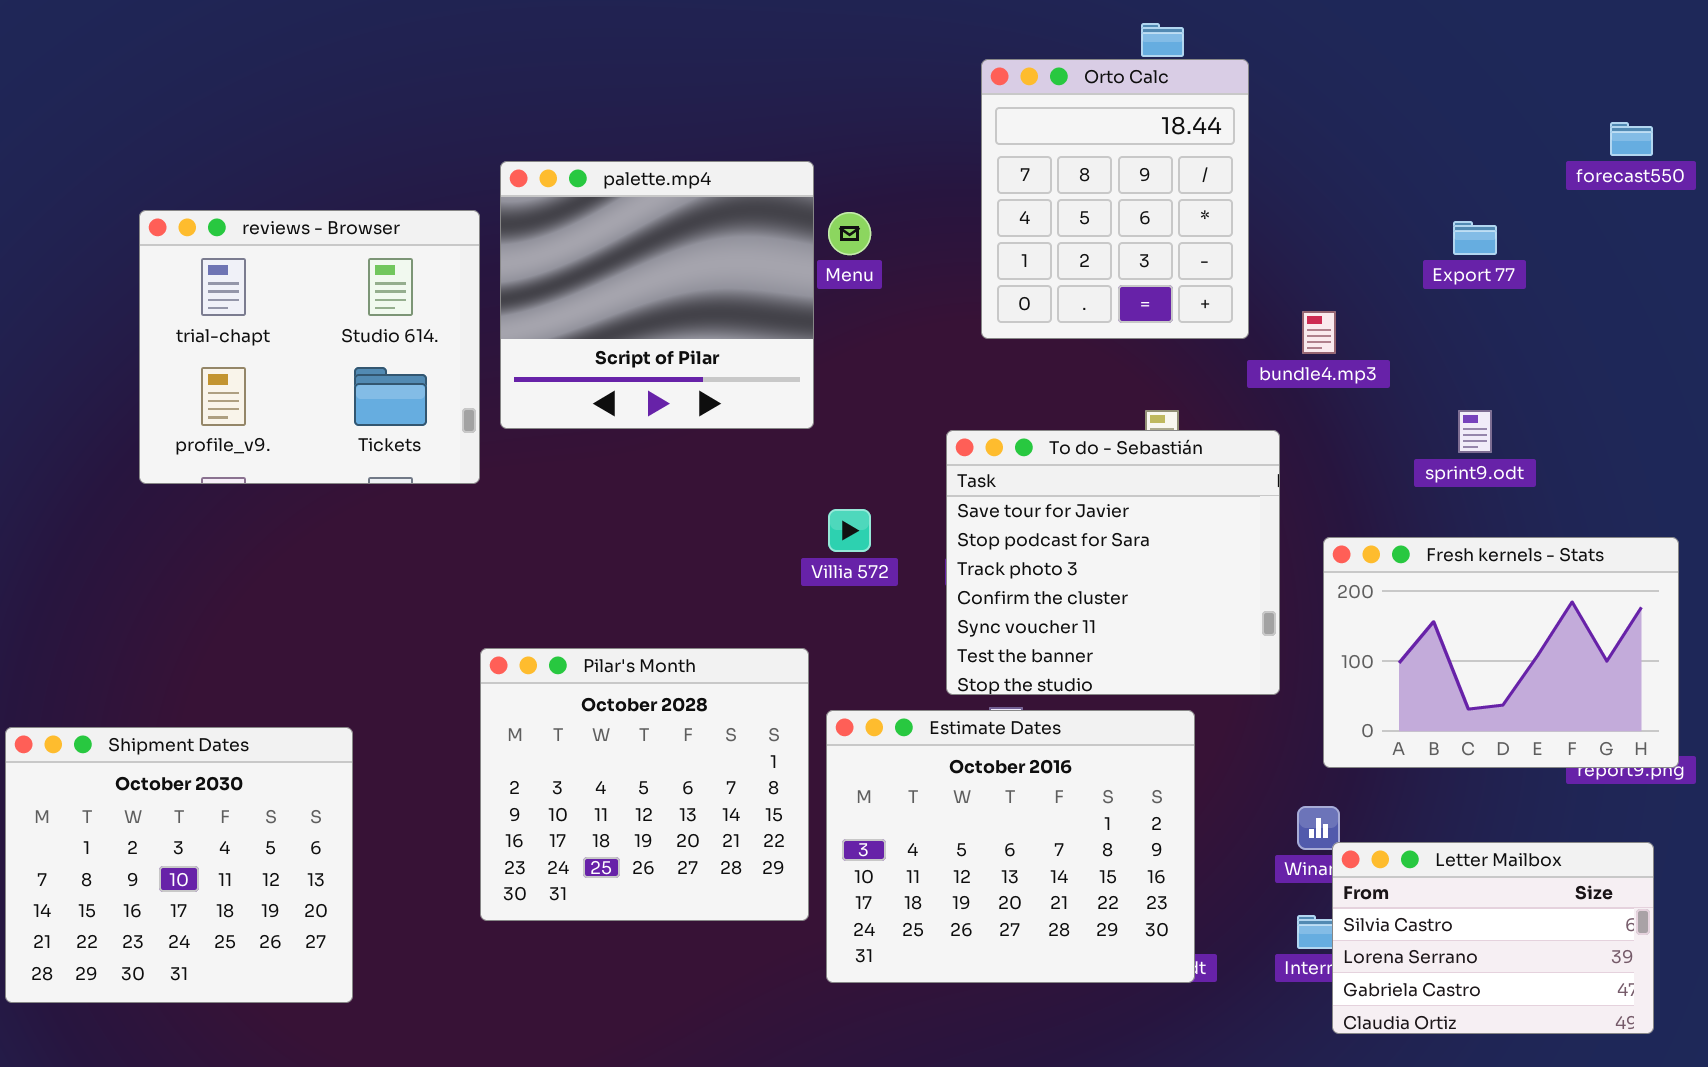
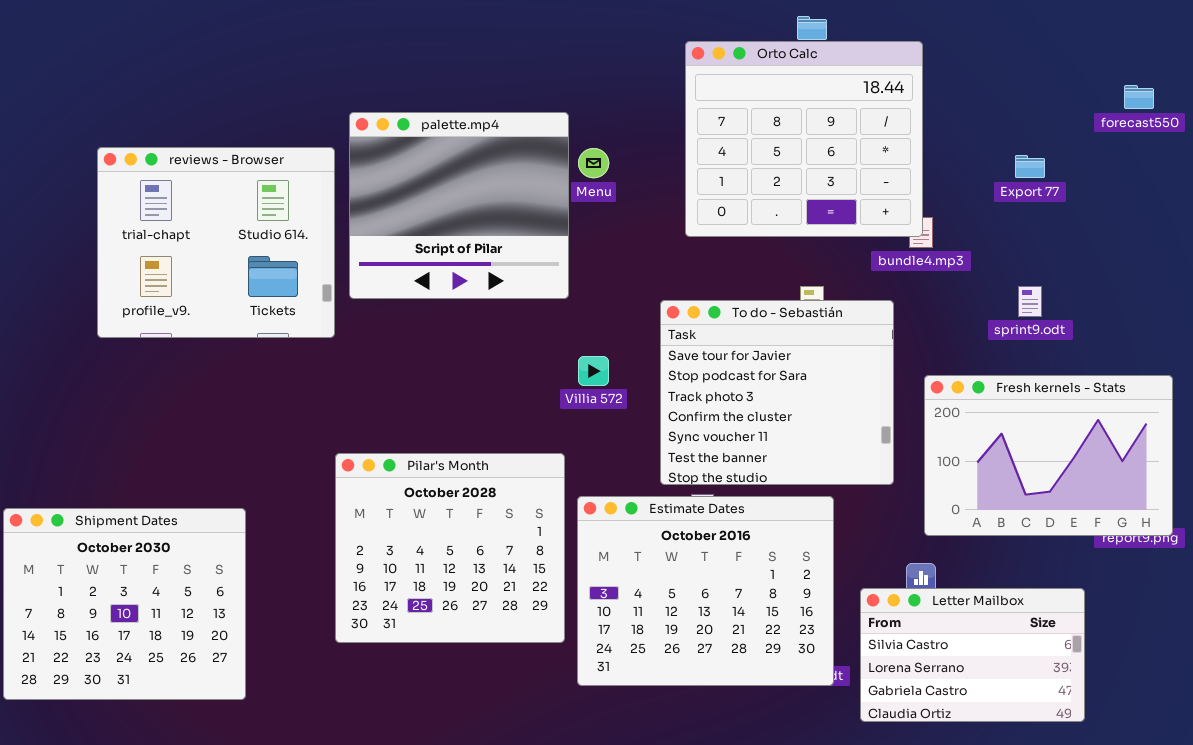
Orto Calc: [981,59,1249,339] -> [685,41,923,237], resized
Letter Mailbox: [1332,842,1654,1034] -> [860,588,1085,722], moved

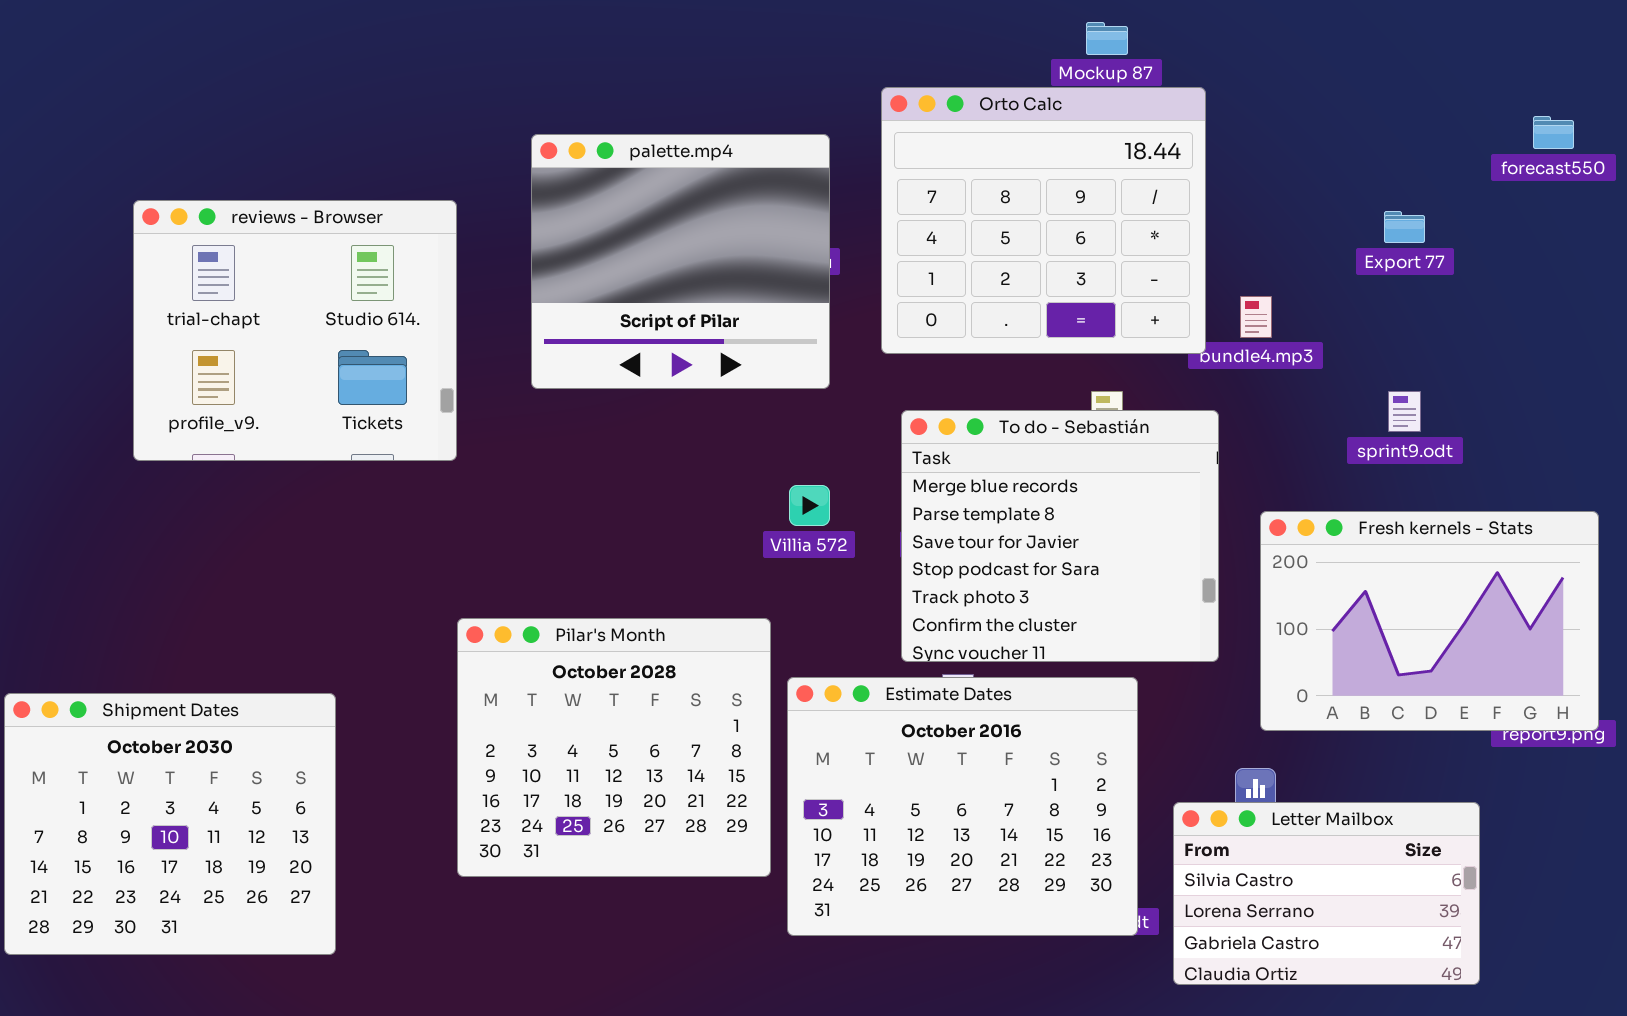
Orto Calc: [685,41,923,237] -> [881,87,1206,354], moved
palette.mp4: [349,112,569,299] -> [531,134,830,389], moved
To do - Sebastián: [660,300,894,485] -> [901,410,1219,662], scrolled up 2 rows

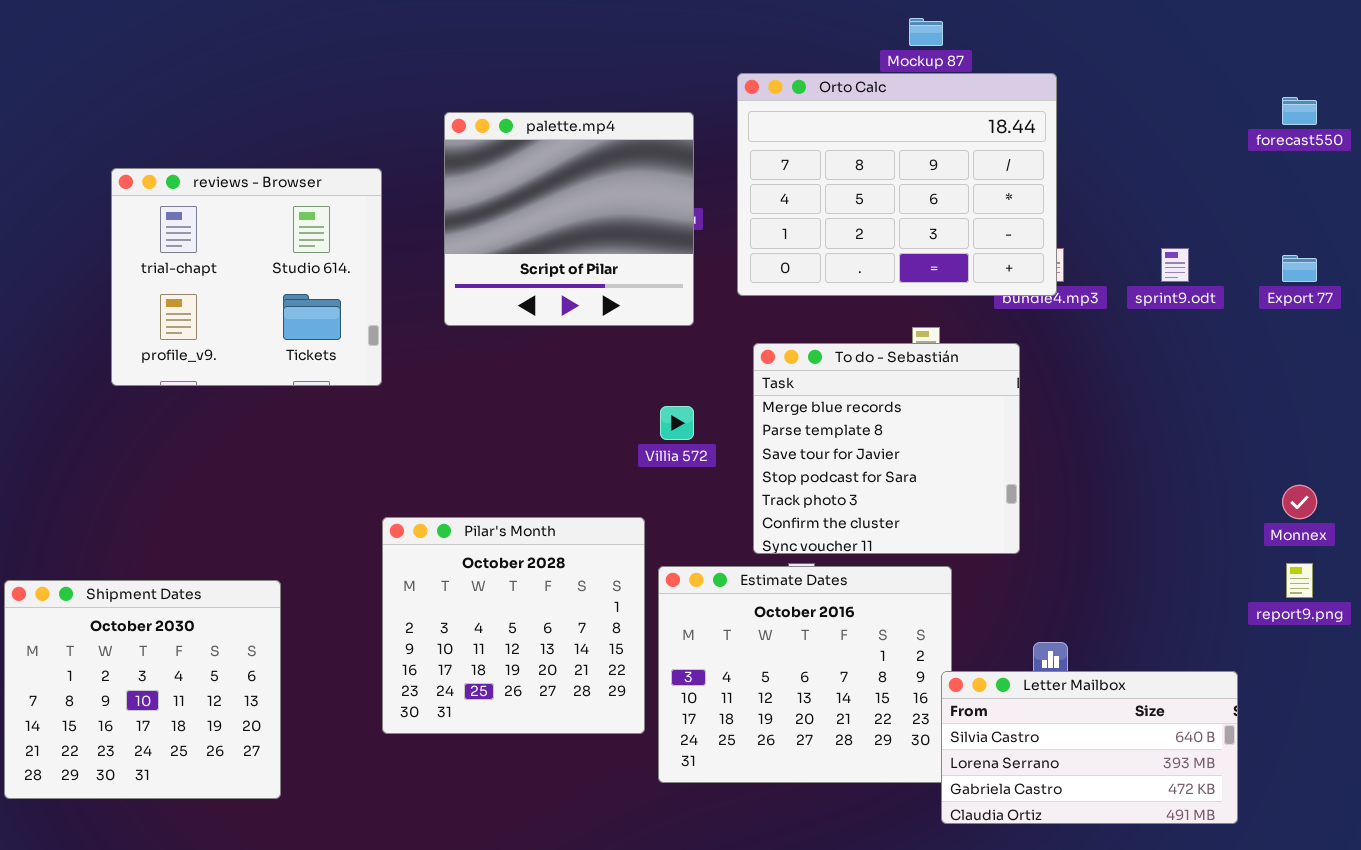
Orto Calc: [881,87,1206,354] -> [737,73,1057,296], resized
Export 77: [1384,211,1425,243] -> [1282,255,1317,282], moved
sprint9.odt: [1388,391,1421,432] -> [1161,248,1189,282], moved
Fresh kernels - Stats: [1260,511,1599,731] -> none, closed
Letter Mailbox: [1173,802,1480,985] -> [941,671,1238,824], resized

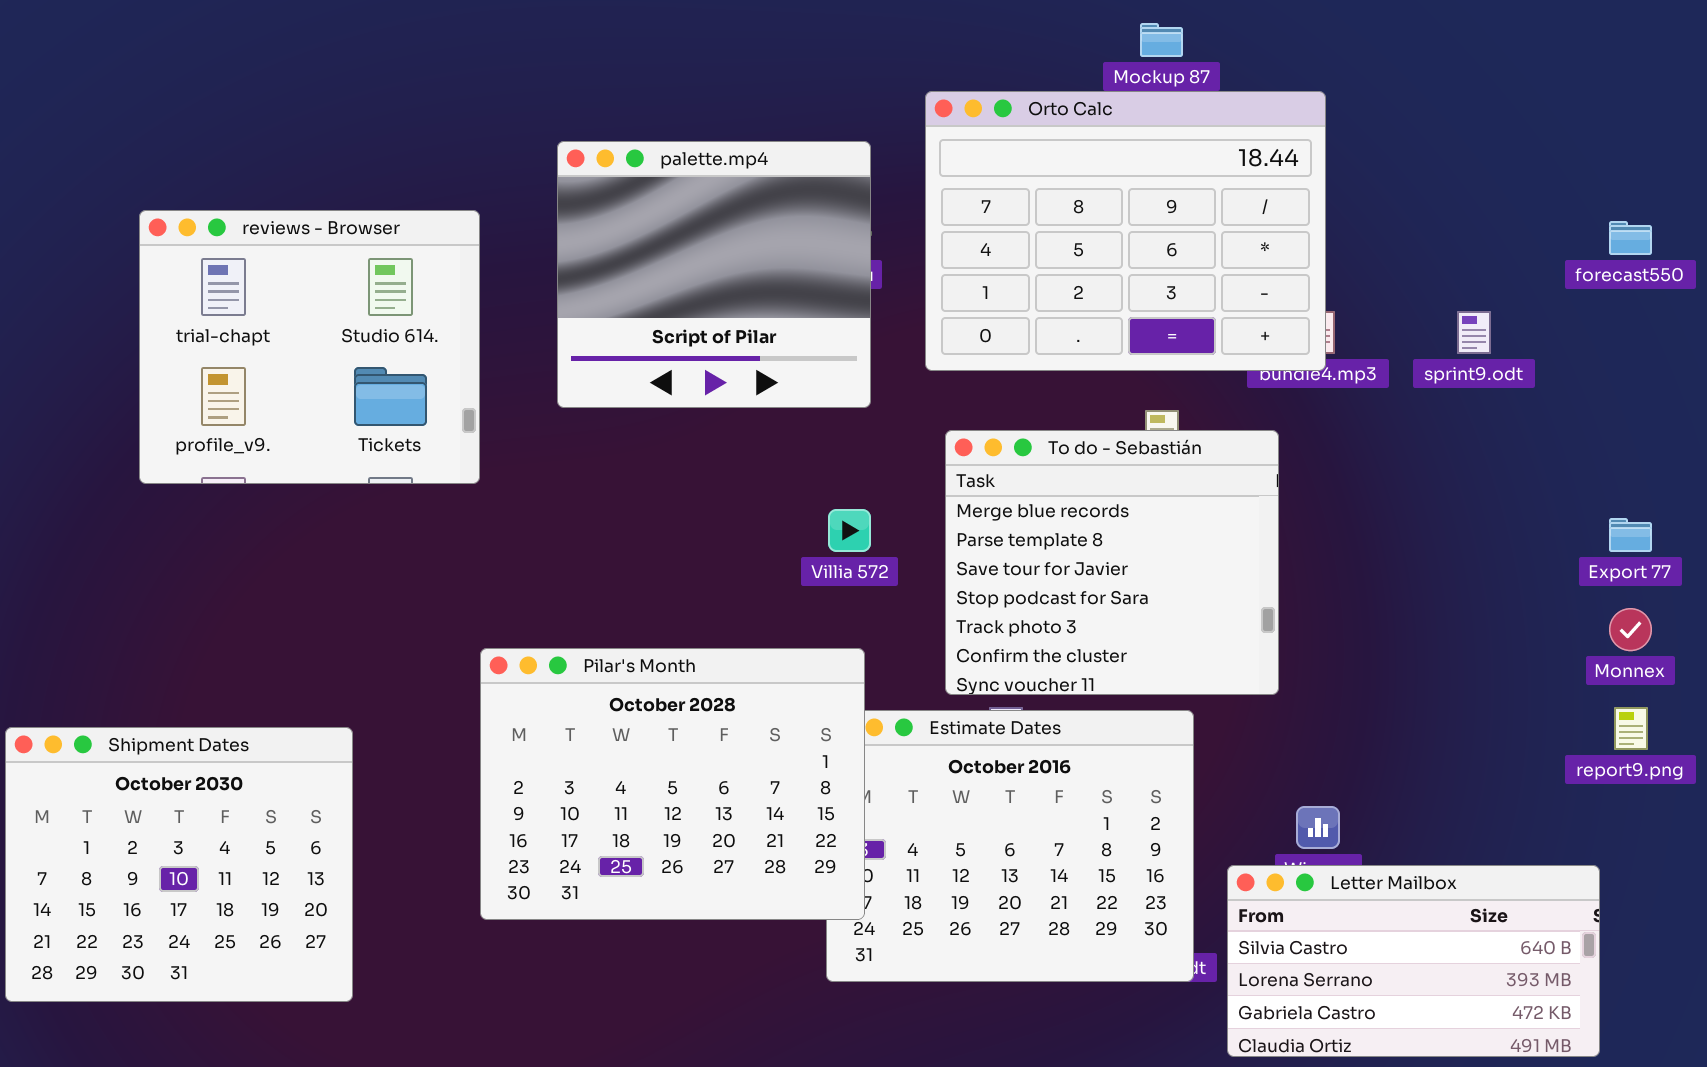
forecast550: [1282,97,1317,125] -> [1609,221,1652,255], moved
Export 77: [1282,255,1317,282] -> [1609,518,1652,552], moved
Pilar's Month: [382,517,645,734] -> [480,648,865,920], resized
Letter Mailbox: [941,671,1238,824] -> [1227,865,1600,1057], moved

